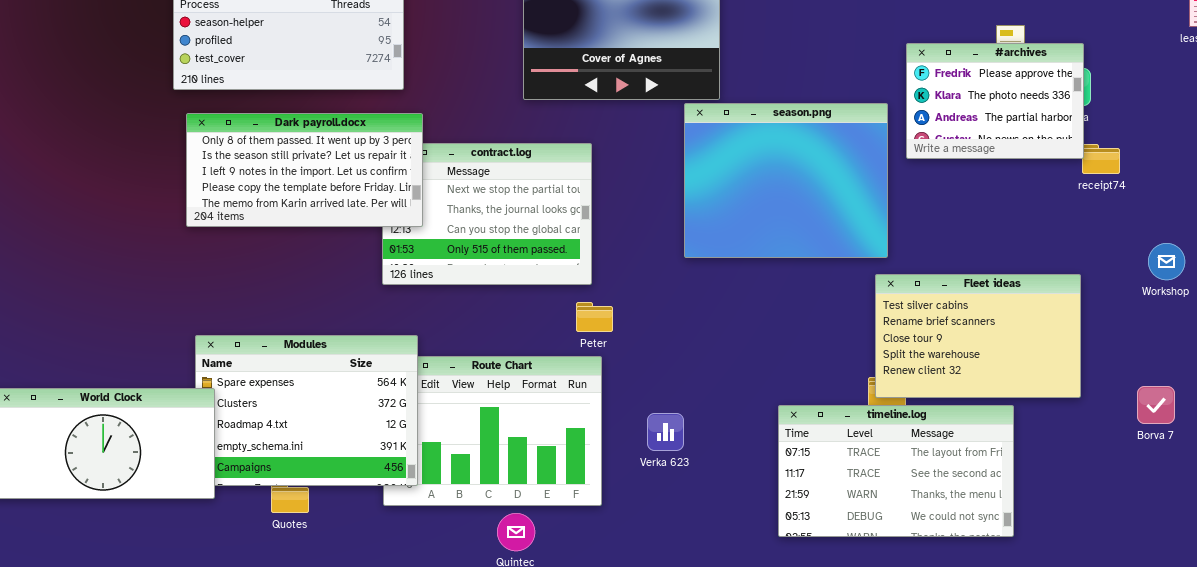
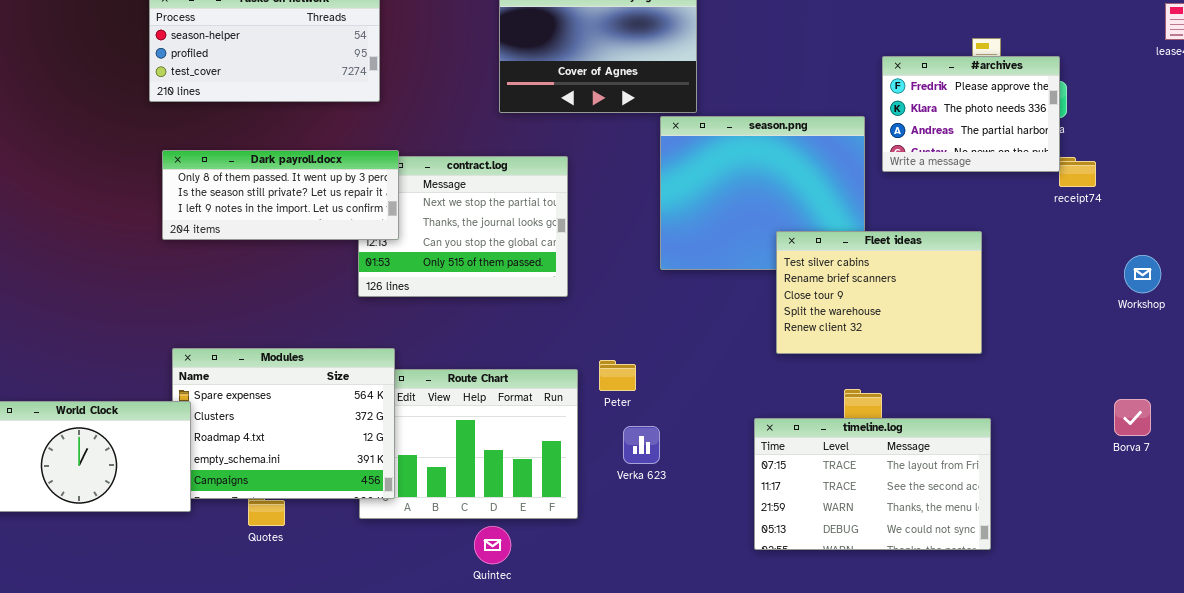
Dark payroll.docx: [186,113,423,227] -> [162,150,399,240], resized
Fleet ideas: [875,274,1081,398] -> [776,231,982,354], moved
Peter: [576,302,613,332] -> [599,360,636,391], moved

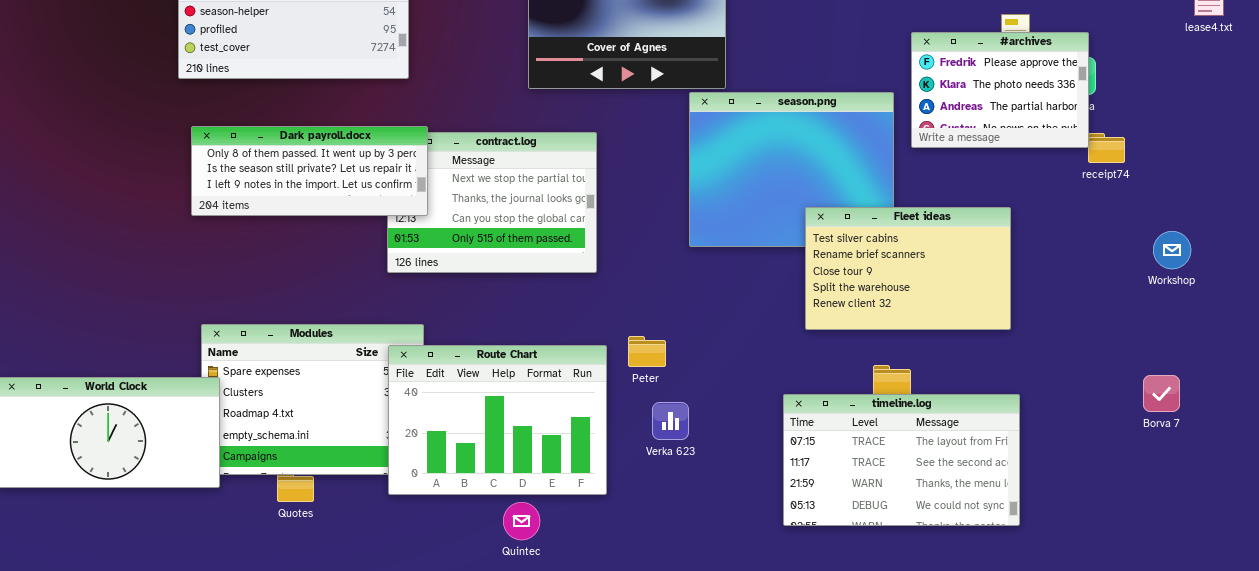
Route Chart: [359,369,578,519] -> [388,345,607,495], raised

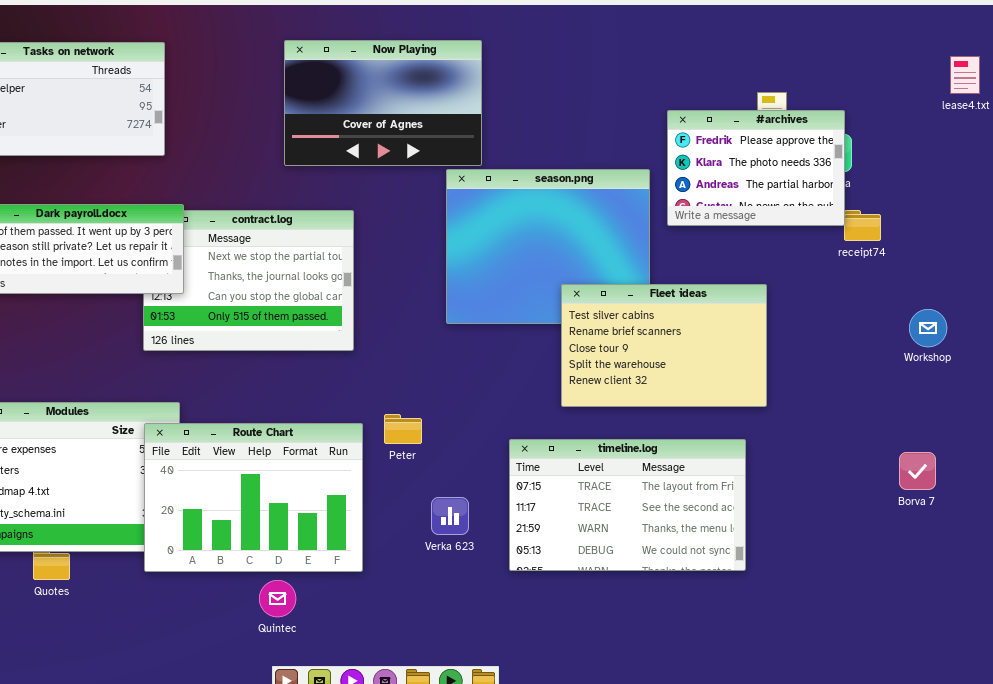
timeline.log: [783,394,1020,526] -> [509,439,746,571], moved
Verka 623: [652,402,689,440] -> [431,497,469,535], moved

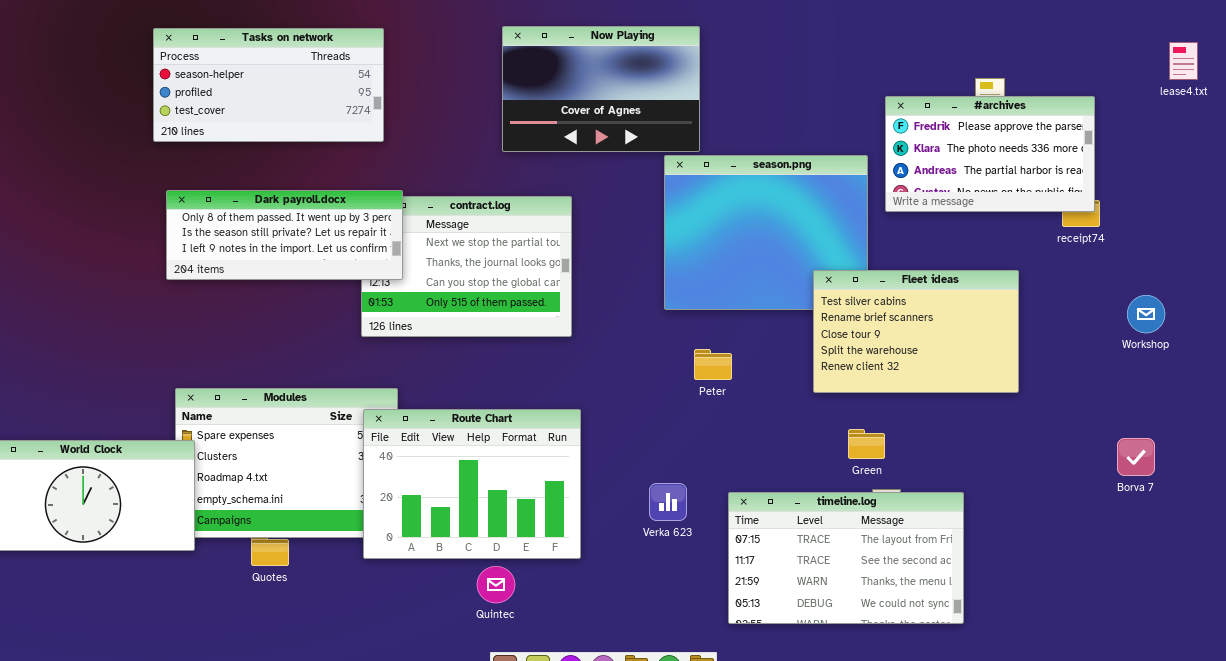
#archives: [667,110,845,226] -> [885,96,1095,212], resized
Fleet ideas: [561,284,767,407] -> [813,270,1019,393], moved
Peter: [384,414,422,444] -> [694,349,732,380], moved
timeline.log: [509,439,746,571] -> [728,492,964,624], moved

